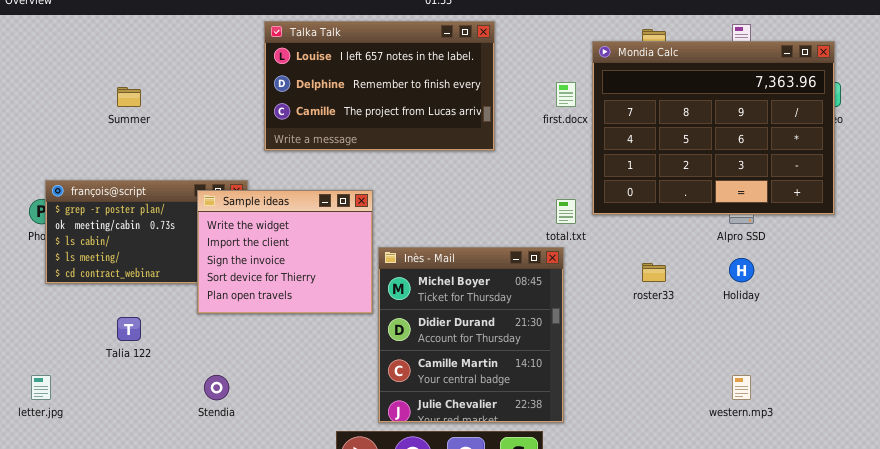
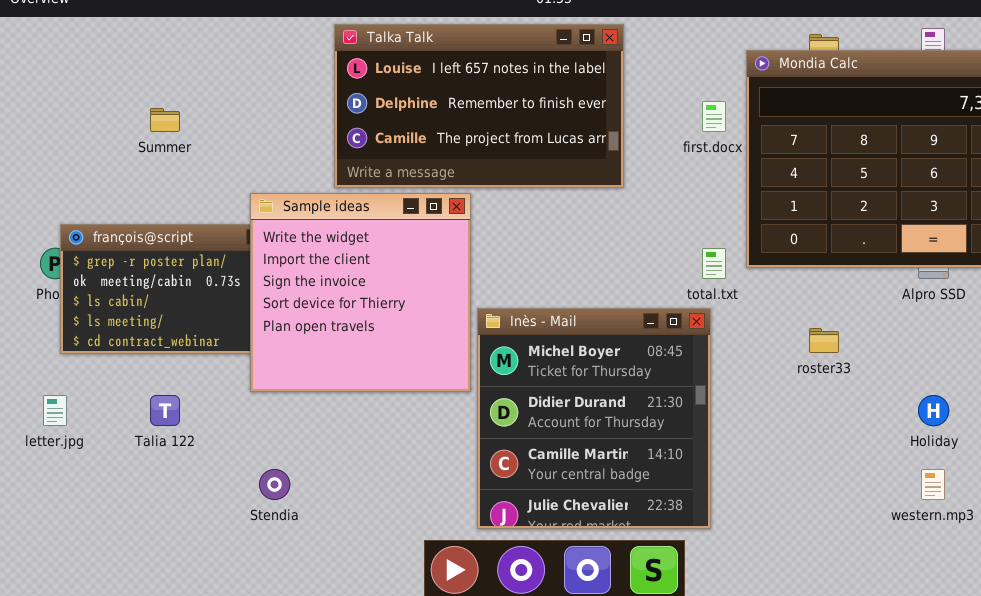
Sample ideas: [197,190,373,314] -> [250,193,471,392], resized
Holiday: [729,258,754,282] -> [918,395,949,426], moved
letter.jpg: [31,375,51,400] -> [43,395,67,426], moved

